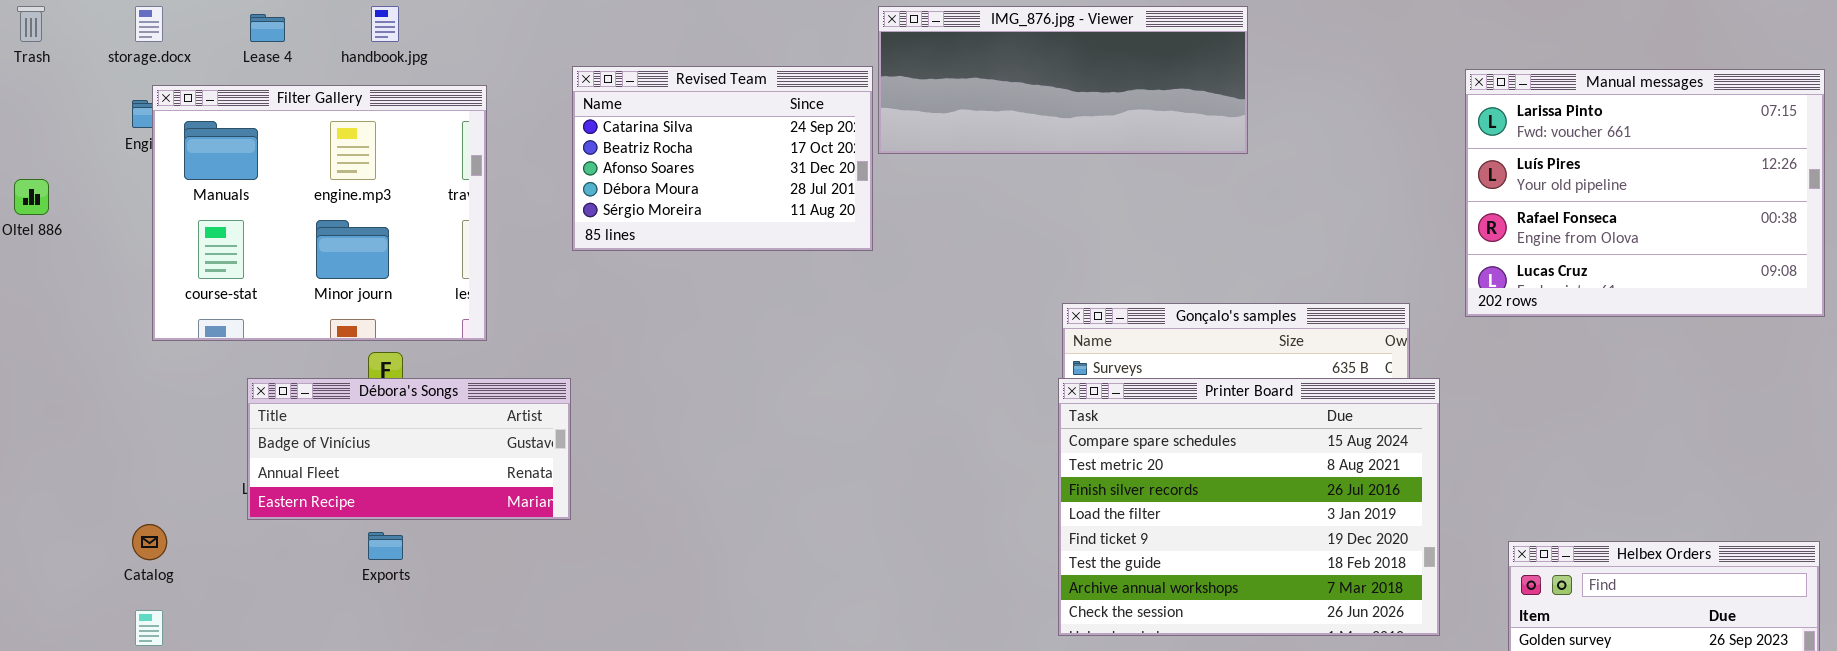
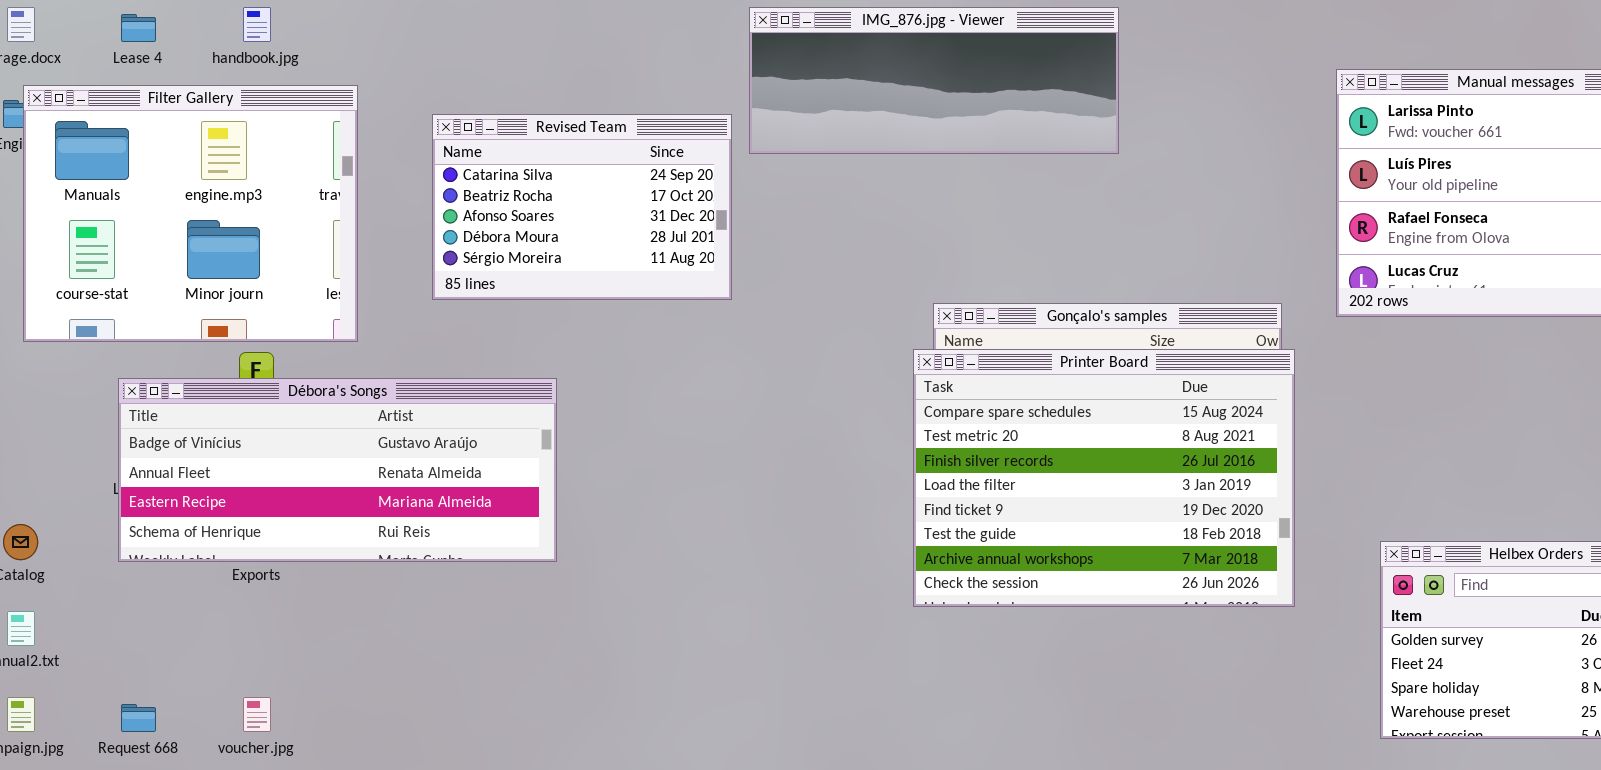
Revised Team: [572,66,873,251] -> [432,114,732,300], moved
Débora's Songs: [247,378,571,520] -> [118,378,557,562], resized
Printer Board: [1058,378,1440,636] -> [913,349,1295,607], moved

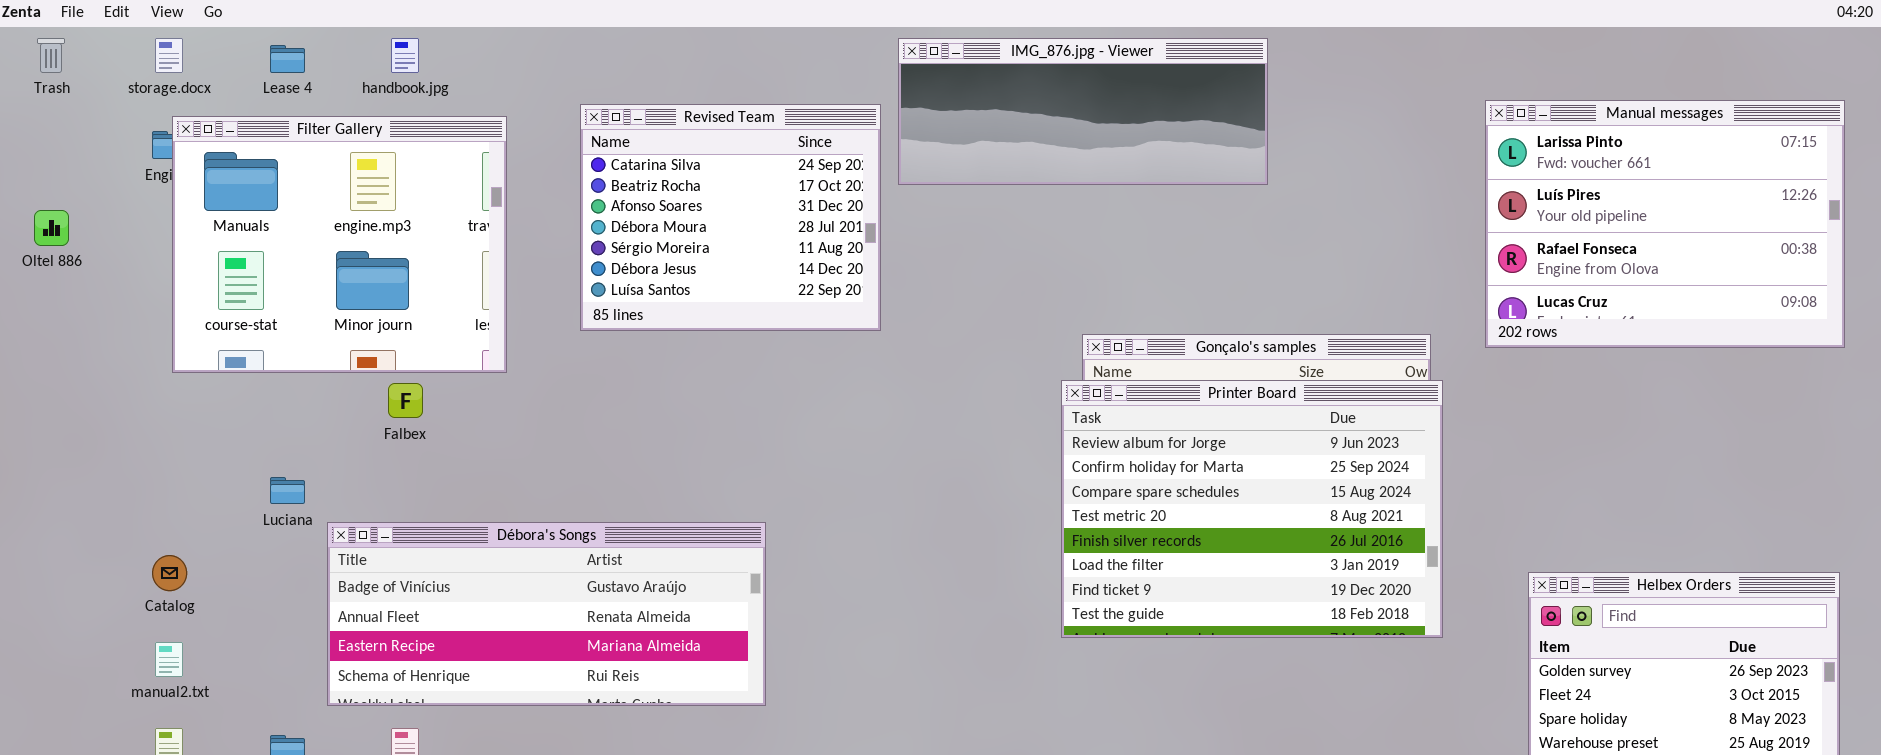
Revised Team: [432,114,732,300] -> [580,104,881,331], resized
Printer Board: [913,349,1295,607] -> [1061,380,1443,638], scrolled up 2 rows
Débora's Songs: [118,378,557,562] -> [327,522,766,706], moved

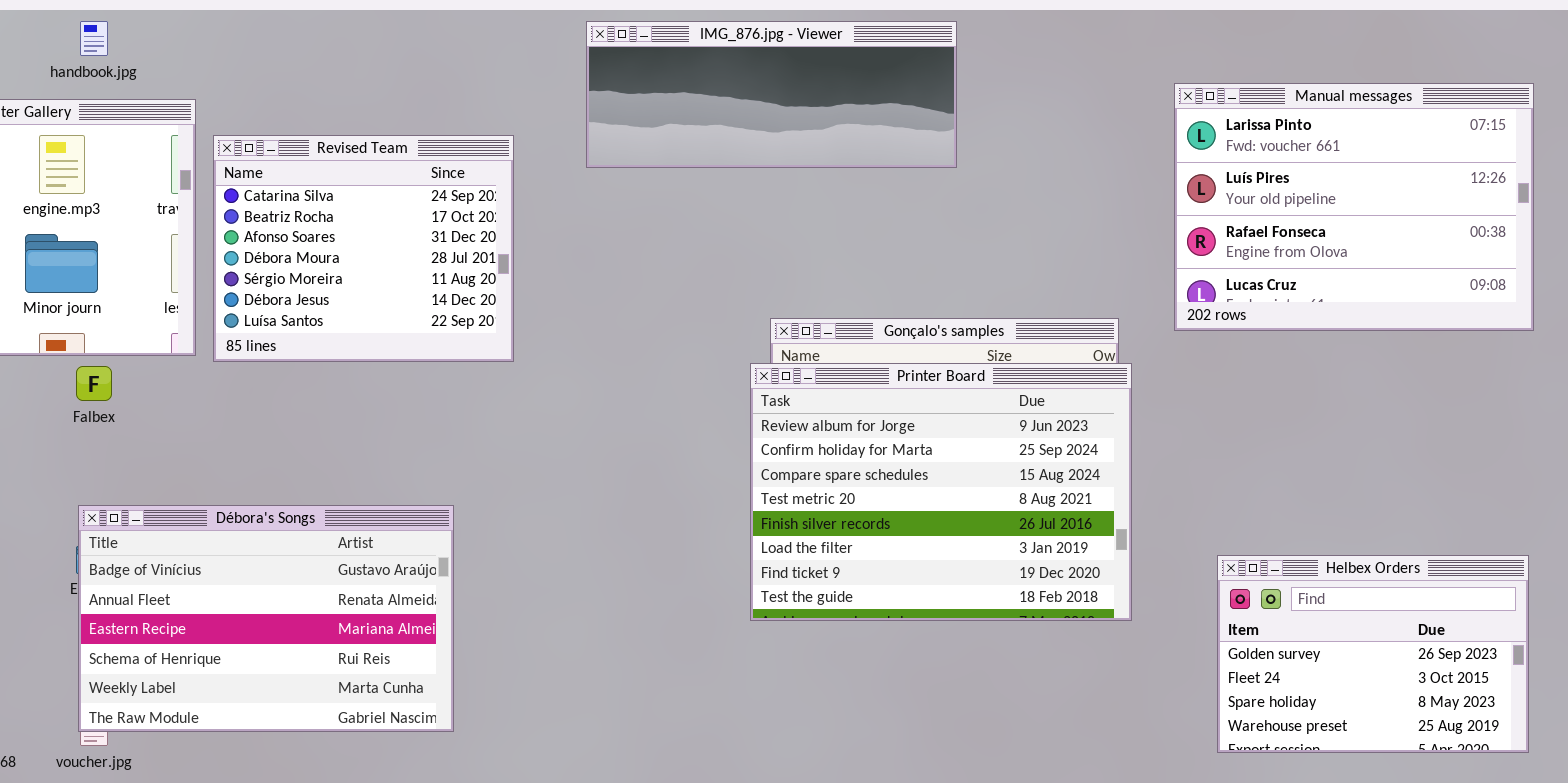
Revised Team: [580,104,881,331] -> [213,135,514,362], moved
Débora's Songs: [327,522,766,706] -> [78,505,454,732], resized

